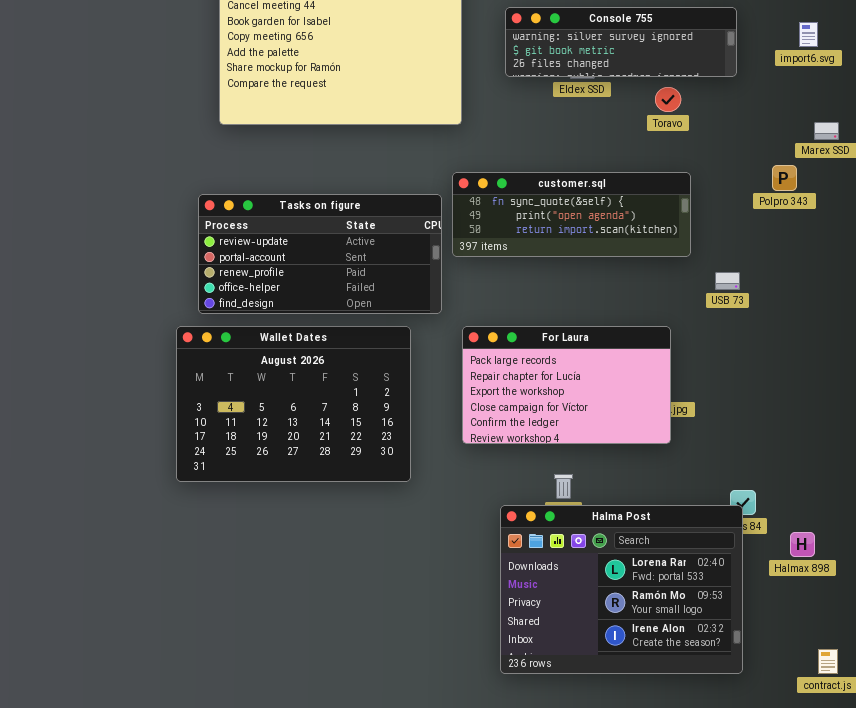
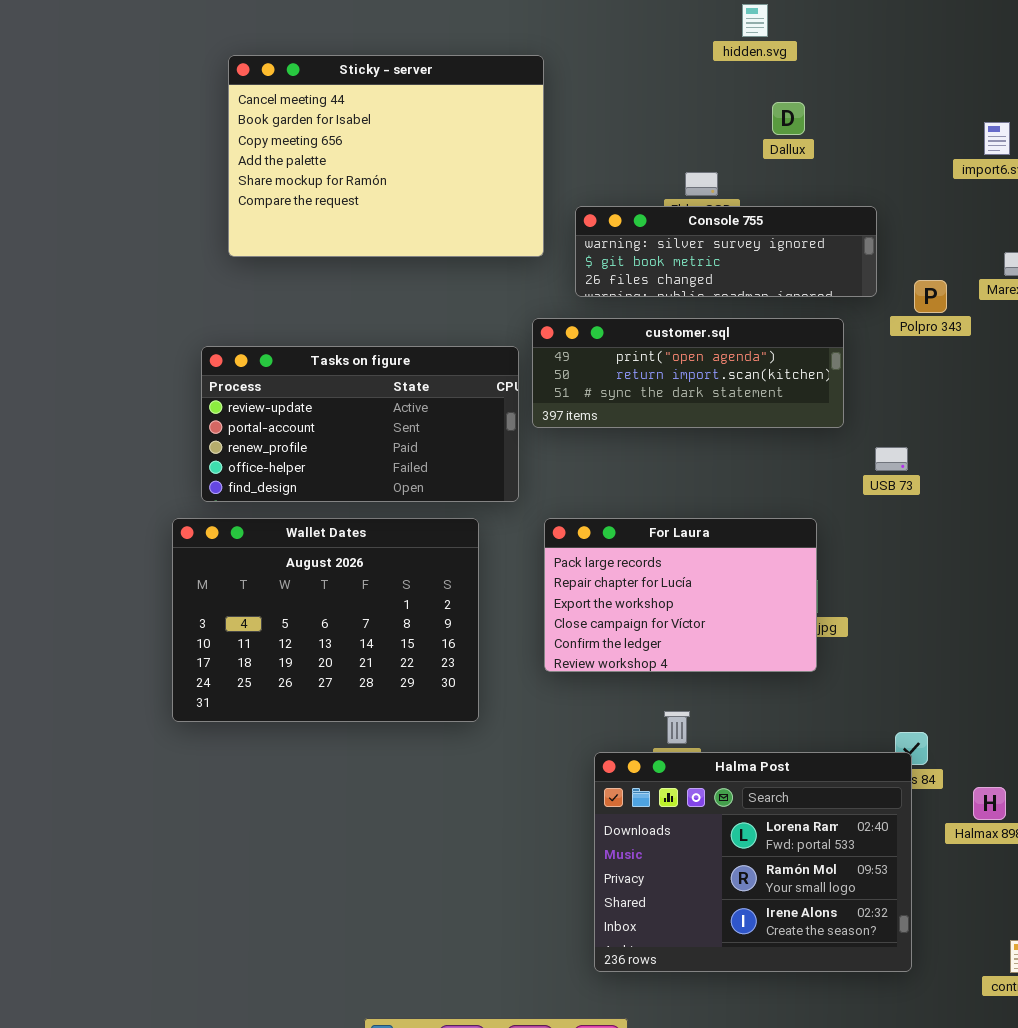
Console 755: [505,7,737,77] -> [575,206,877,297], moved
Polpro 343: [772,165,797,191] -> [914,280,947,313], moved
customer.sql: [452,172,691,257] -> [532,318,844,428], scrolled down 1 row

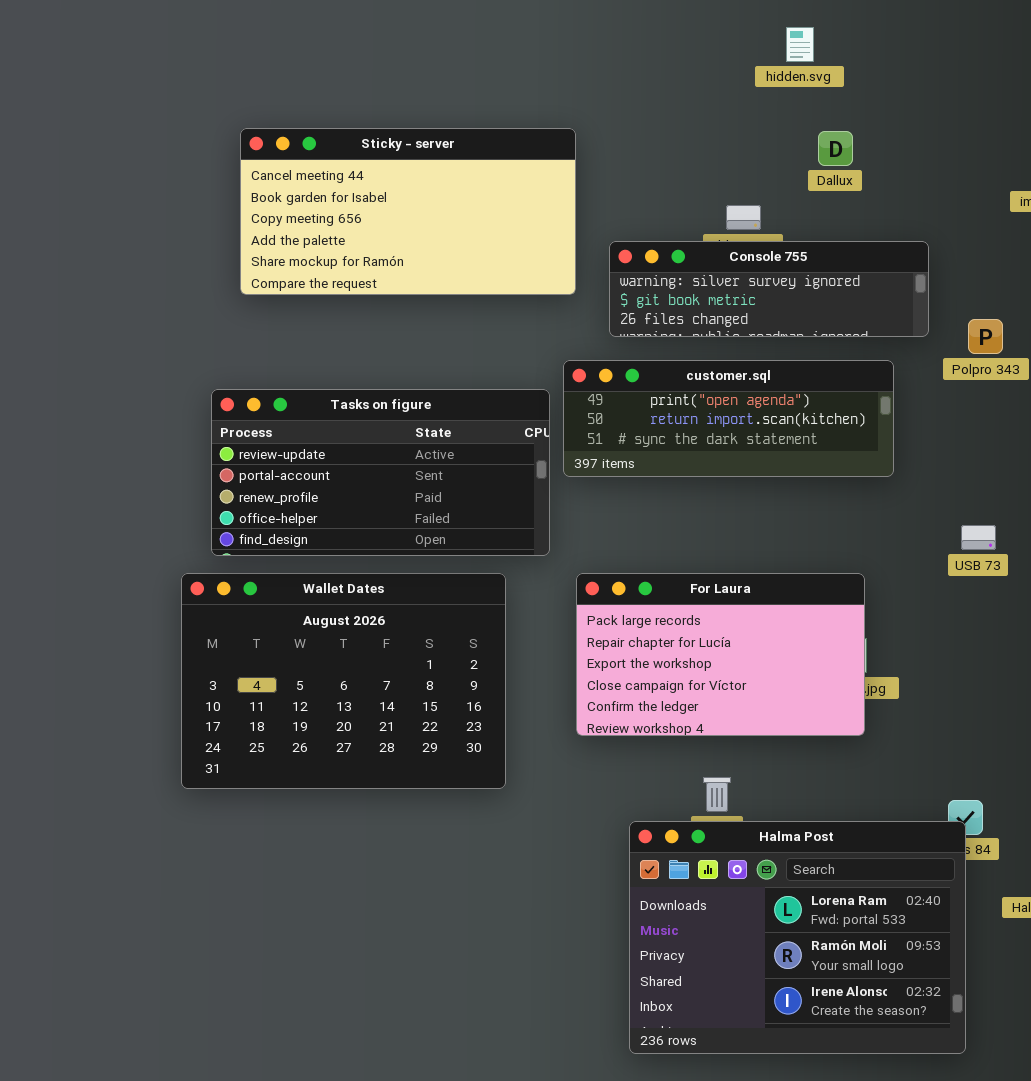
Sticky - server: [228,55,544,257] -> [240,128,576,295], resized
USB 73: [875,447,908,471] -> [961,525,996,550], moved

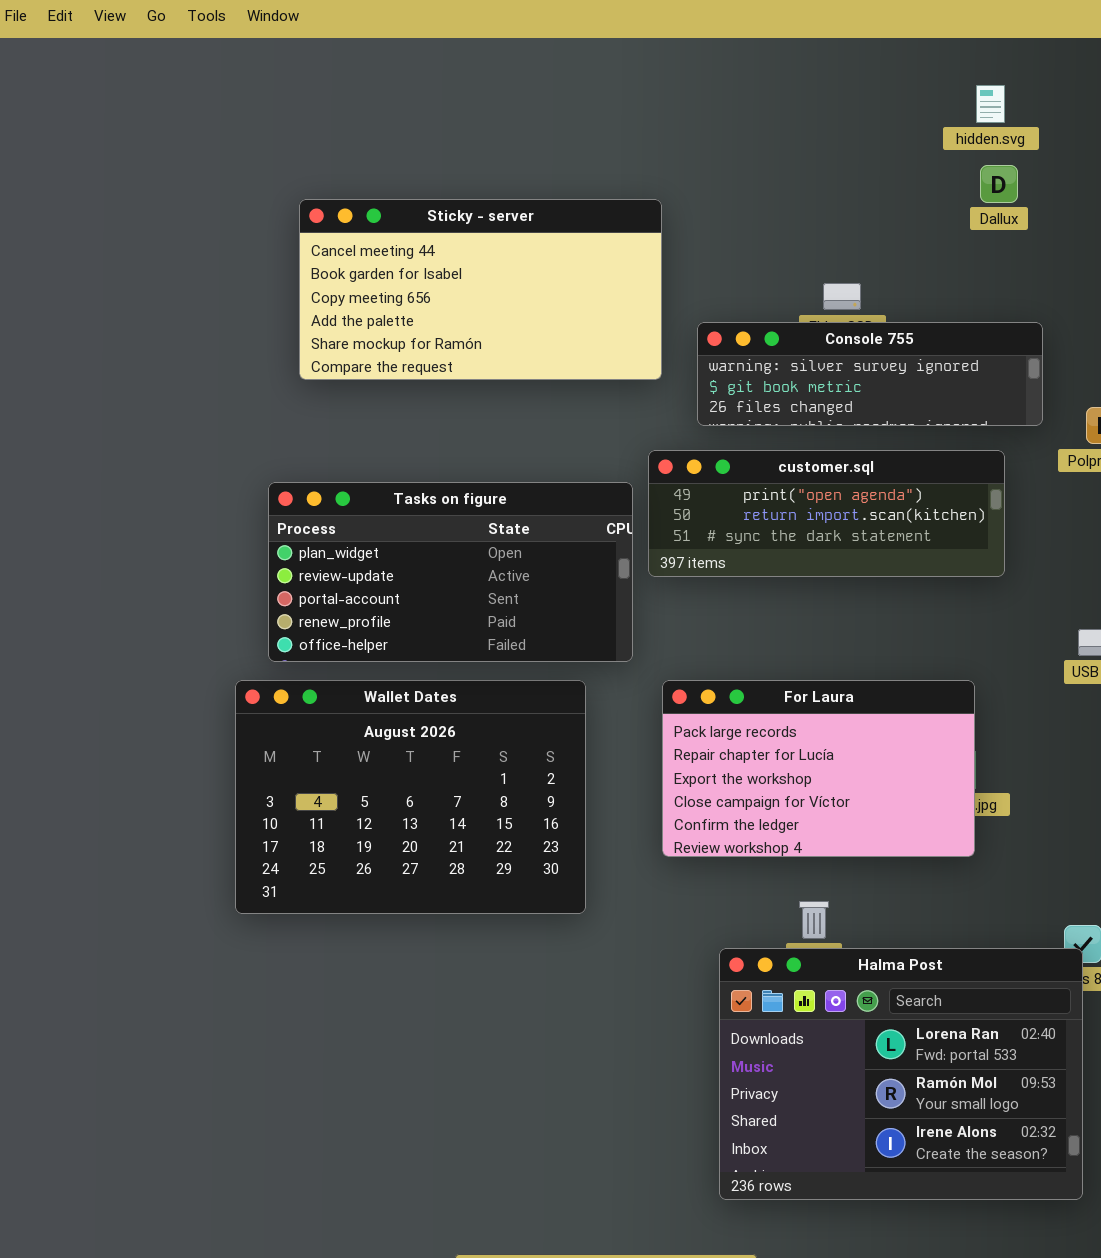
hidden.svg: [786,27,814,62] -> [976,85,1005,123], moved
Dallux: [818,131,853,166] -> [980,165,1018,203], moved
Tasks on figure: [211,389,550,556] -> [268,482,633,662], scrolled up 1 row

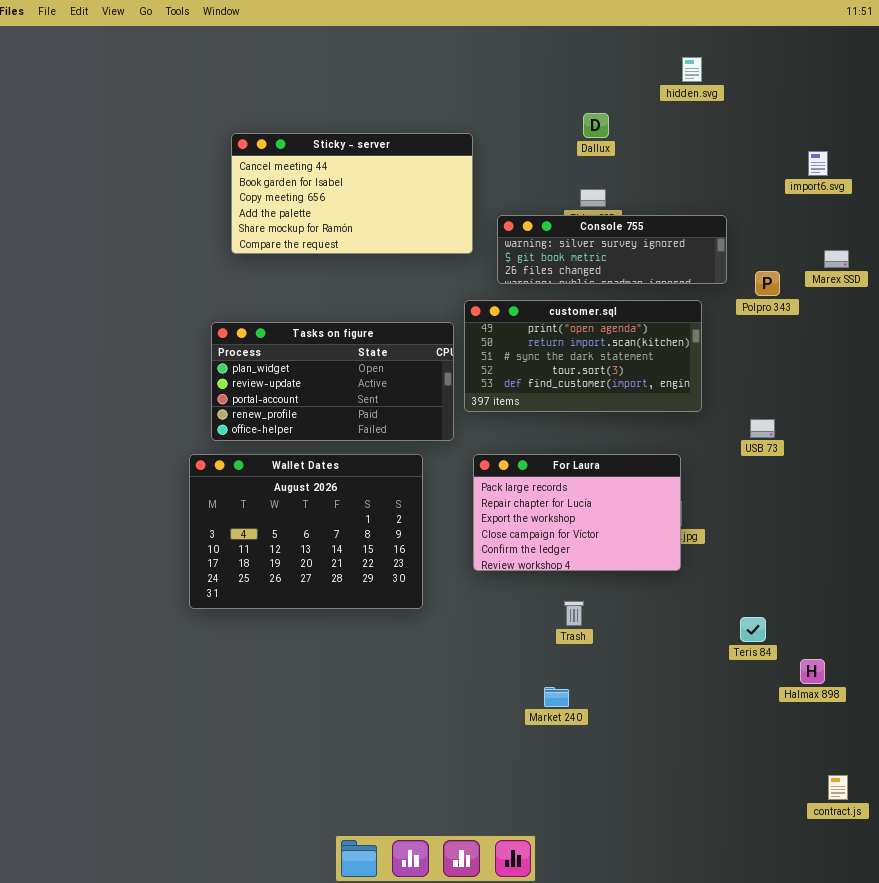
Dallux: [980,165,1018,203] -> [583,113,609,138], moved
customer.sql: [648,450,1005,577] -> [464,300,702,412], resized
Halma Post: [719,948,1083,1200] -> none, closed

